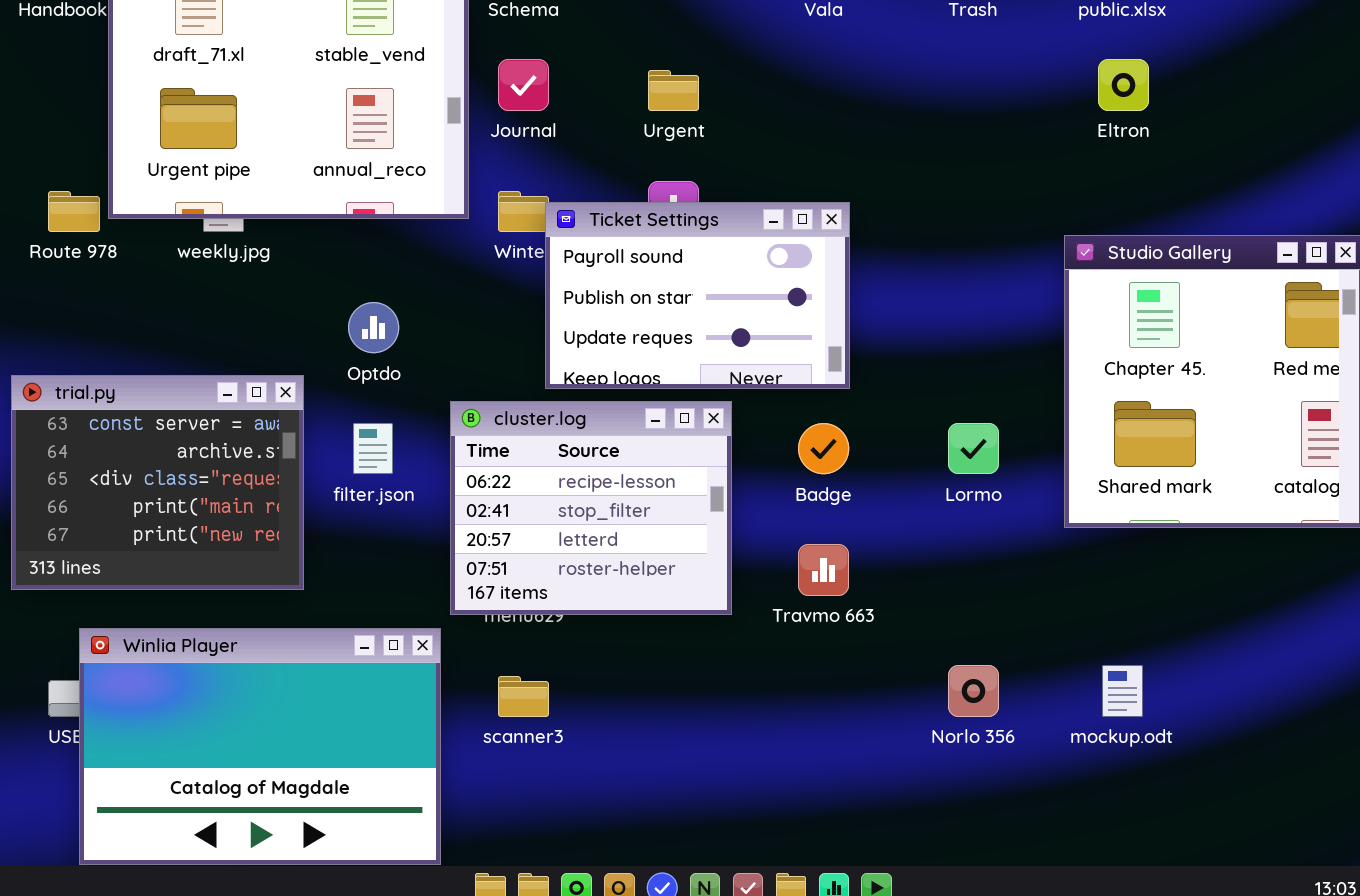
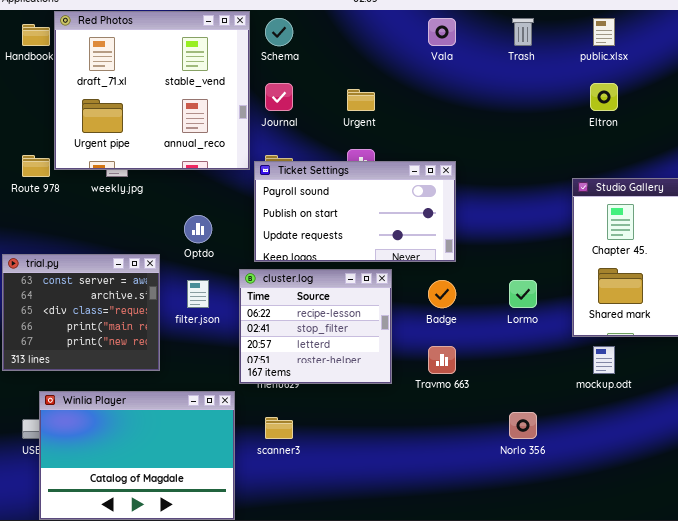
Ticket Settings: [545,202,850,389] -> [254,161,456,262], resized
mockup.odt: [1102,665,1143,717] -> [593,346,615,374], moved

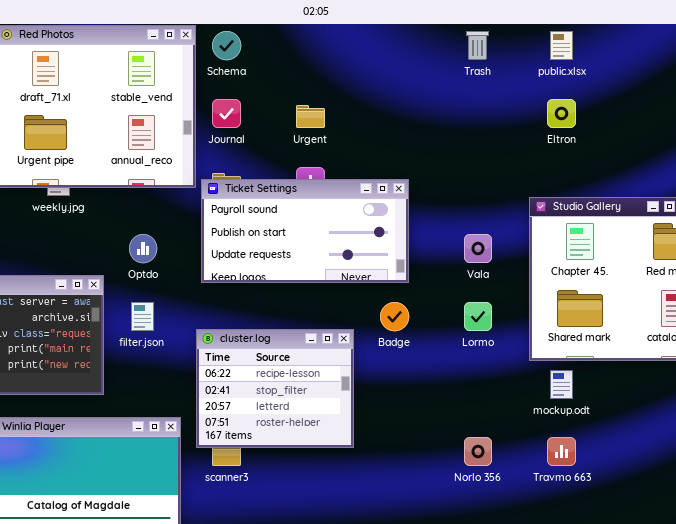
Vala: [428,18,456,46] -> [464,234,492,263], moved
cluster.log: [239,269,392,384] -> [196,329,354,448], moved
Travmo 663: [428,346,456,374] -> [547,437,576,466], moved

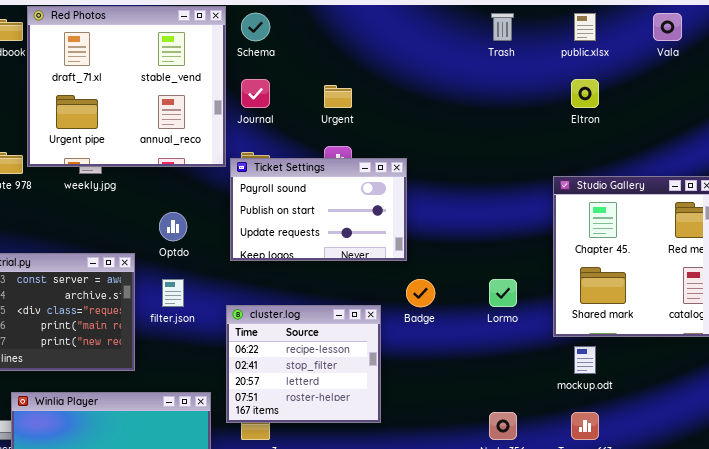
Ticket Settings: [201,179,409,283] -> [230,158,407,261], resized
Vala: [464,234,492,263] -> [653,13,682,41], moved

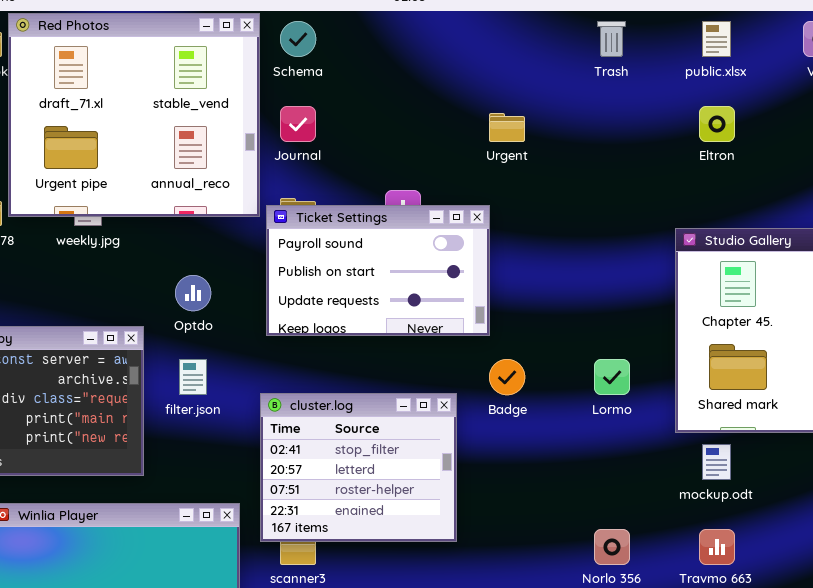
Urgent: [324,85,352,108] -> [489,113,525,142], moved
cluster.log: [226,305,381,423] -> [260,393,457,542], scrolled down 1 row

